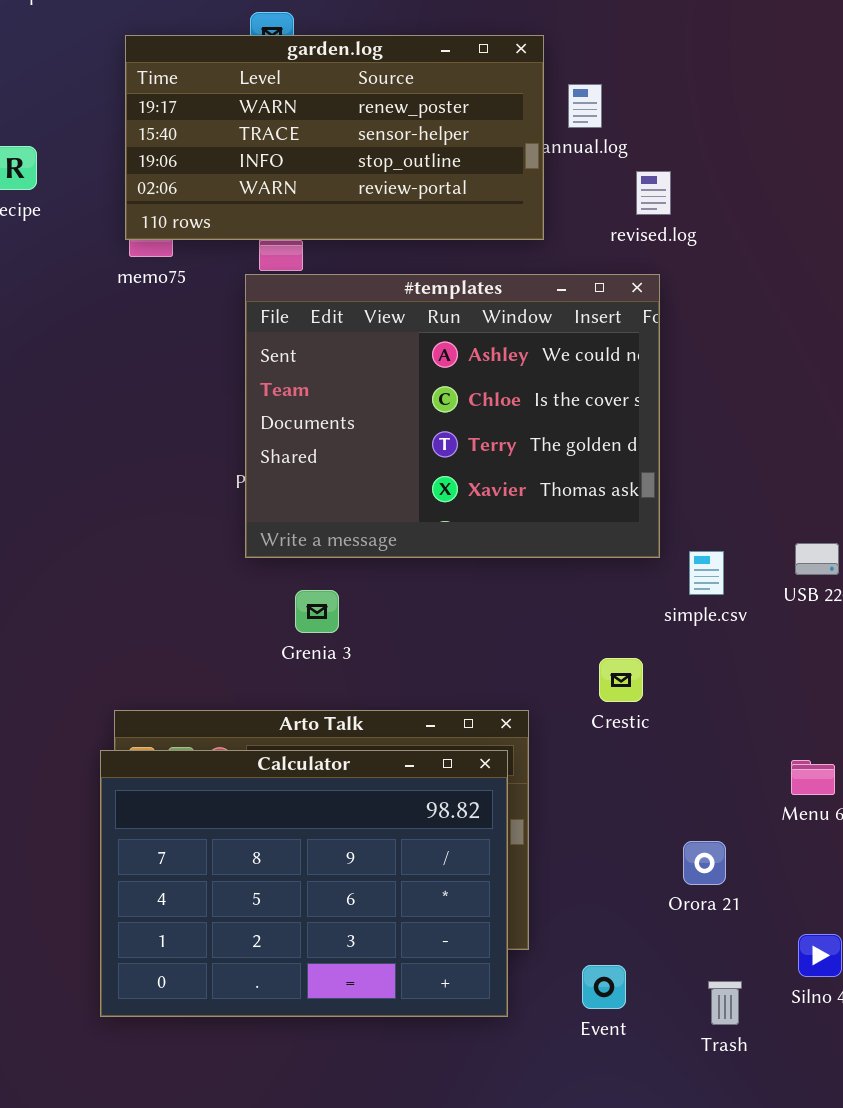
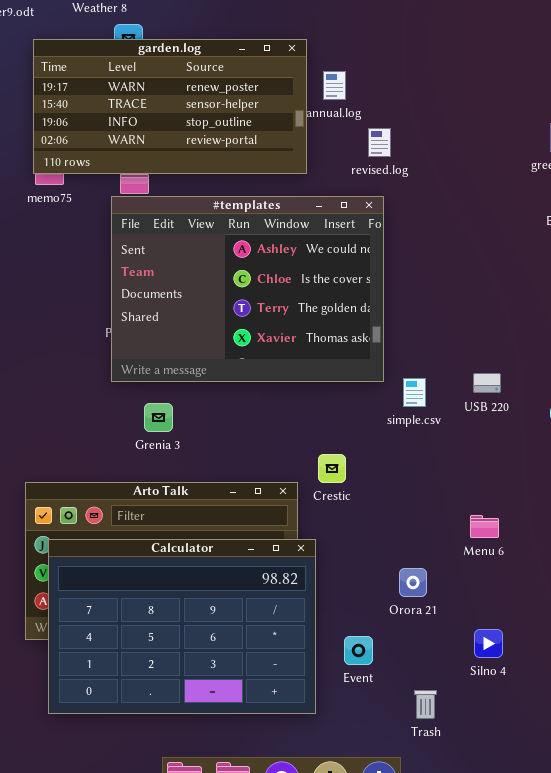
Crestic: [599,658,643,702] -> [318,454,346,483], moved
Calculator: [100,750,508,1017] -> [48,539,316,714], moved
Event: [582,965,626,1009] -> [344,636,373,665], moved
Trash: [708,981,742,1025] -> [414,690,437,719], moved

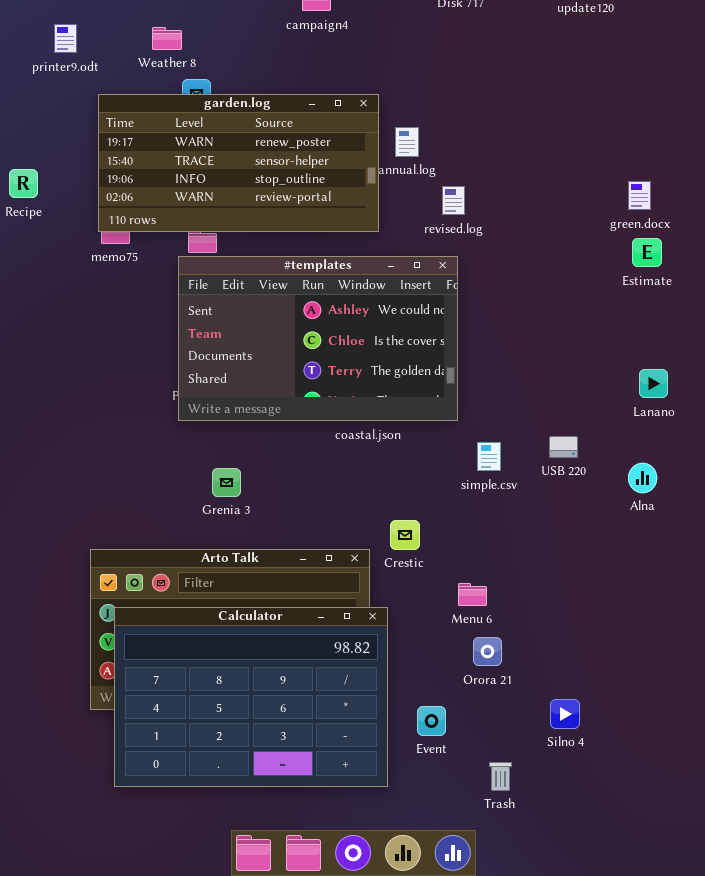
#templates: [111,196,384,382] -> [178,256,458,421], resized
Menu 6: [470,515,499,538] -> [458,583,487,606], moved

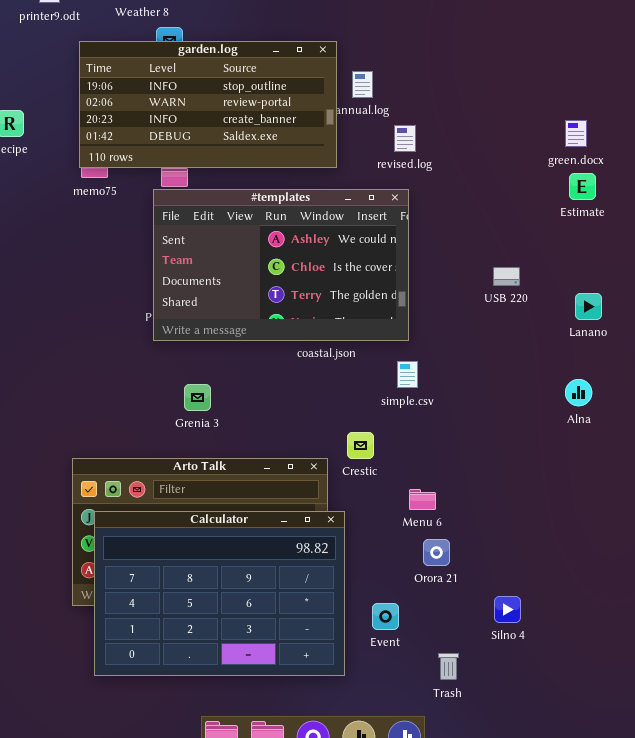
garden.log: [98,94,379,232] -> [79,41,337,168], scrolled down 2 rows
USB 220: [549,436,578,458] -> [493,267,520,286], moved
simple.csv: [477,442,501,471] -> [397,361,418,388], moved

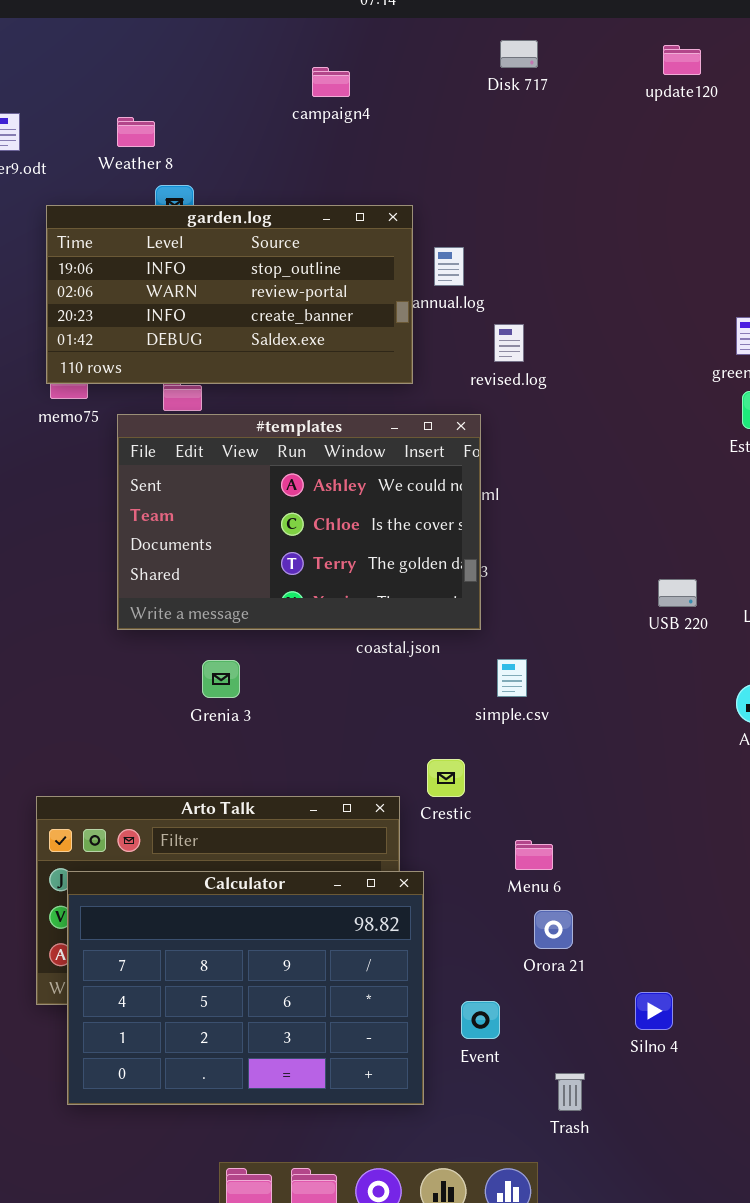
#templates: [153,189,409,341] -> [117,414,481,630], moved
USB 220: [493,267,520,286] -> [658,579,697,607], moved
Grenia 3: [184,384,211,411] -> [202,660,240,698], moved

